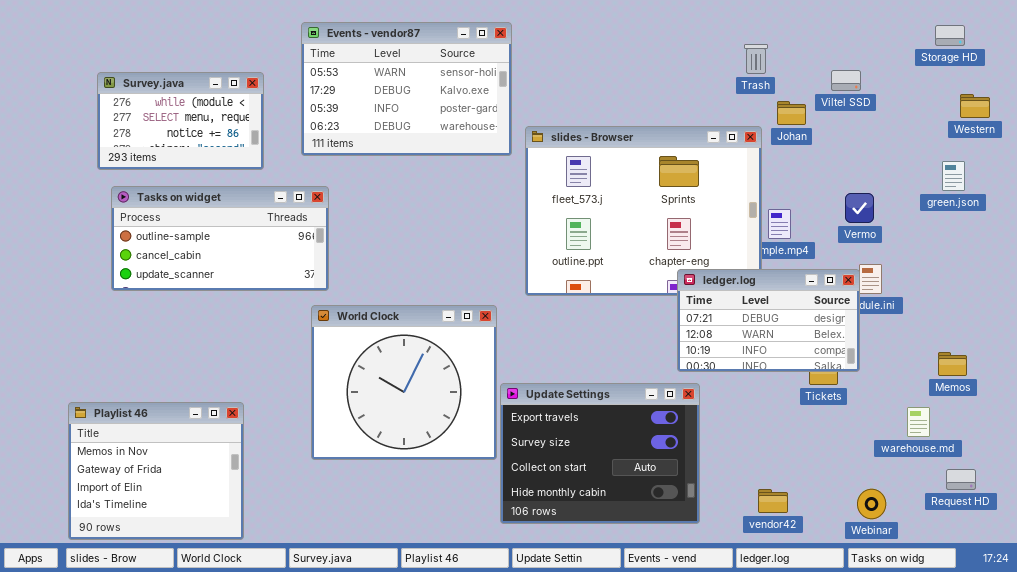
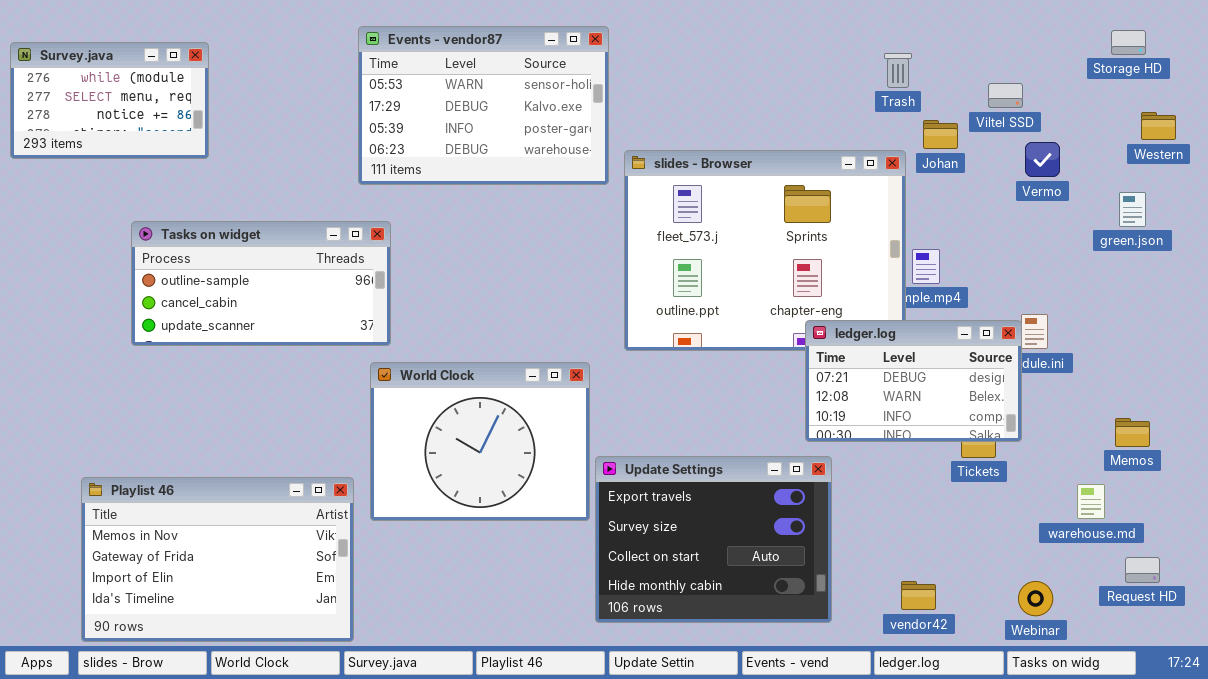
Survey.java: [97,72,264,170] -> [10,42,209,159], moved
Vermo: [845,193,874,223] -> [1025,142,1060,177], moved
World Clock: [311,305,497,460] -> [370,362,590,521], resized
Playlist 46: [68,402,244,540] -> [81,477,354,642], resized

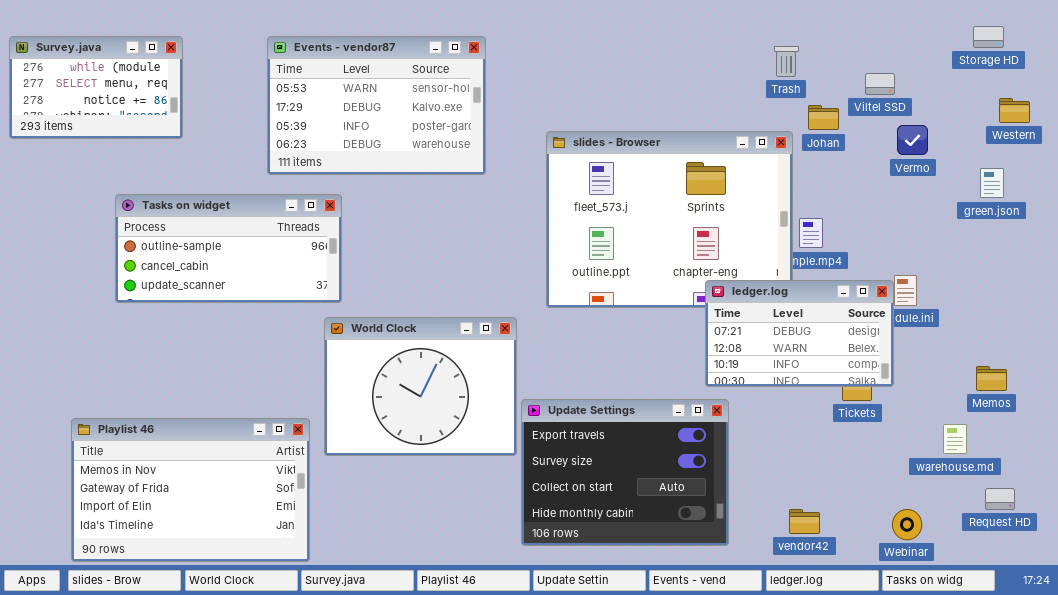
Events - vendor87: [358,26,609,185] -> [267,36,486,175], moved

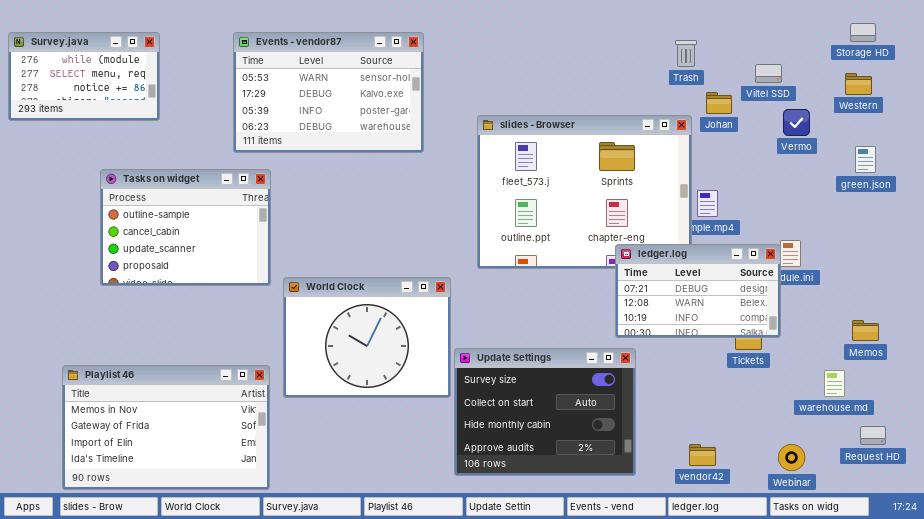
Western: [999,98,1030,123] -> [845,73,872,95], moved
Tasks on widget: [115,194,342,303] -> [100,169,271,286], resized
Update Settings: [521,399,729,546] -> [454,348,636,476], scrolled down 1 row

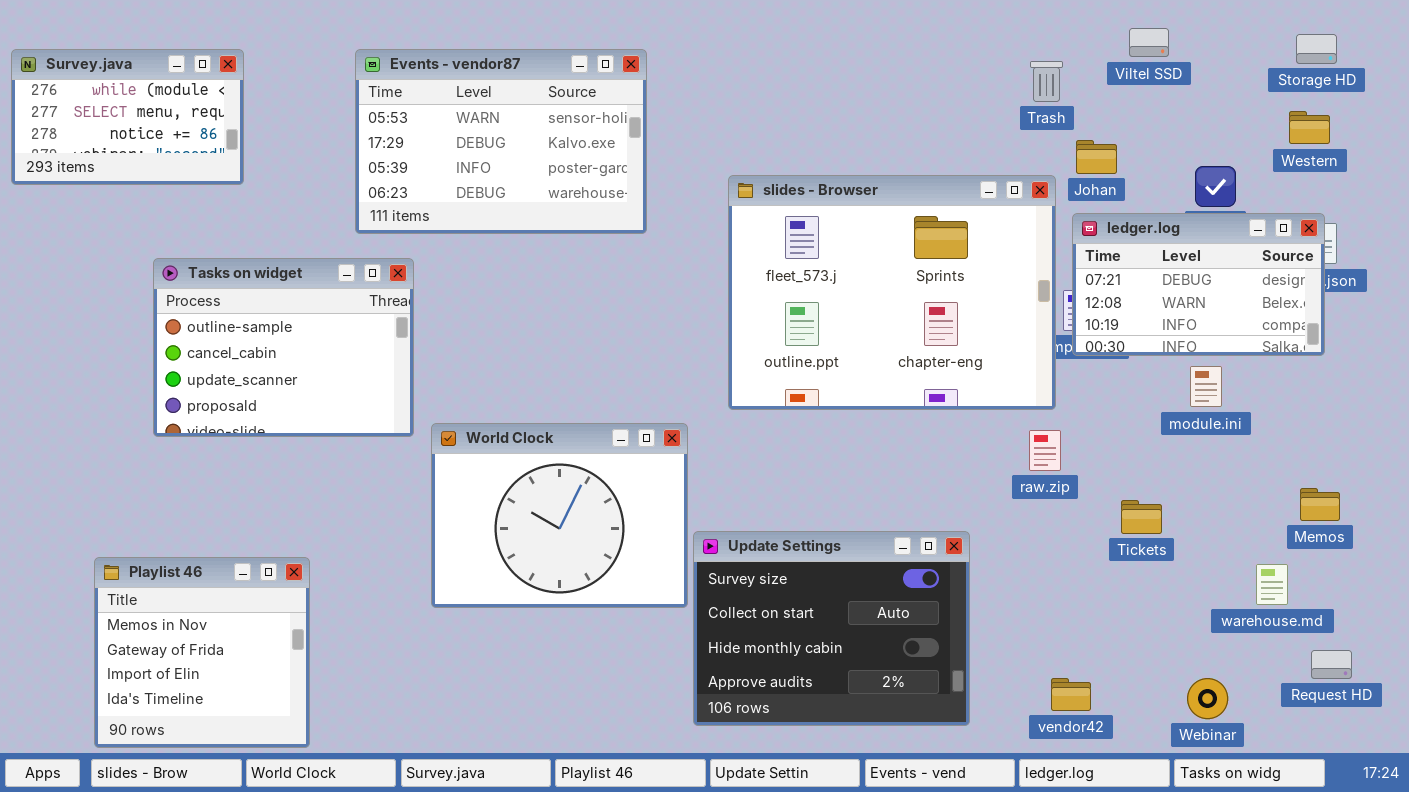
Viltel SSD: [755,64,782,83] -> [1129,28,1169,57], moved
ledger.log: [615,244,781,338] -> [1072,213,1325,356], moved
Playlist 46: [62,365,270,490] -> [94,557,310,748], resized

